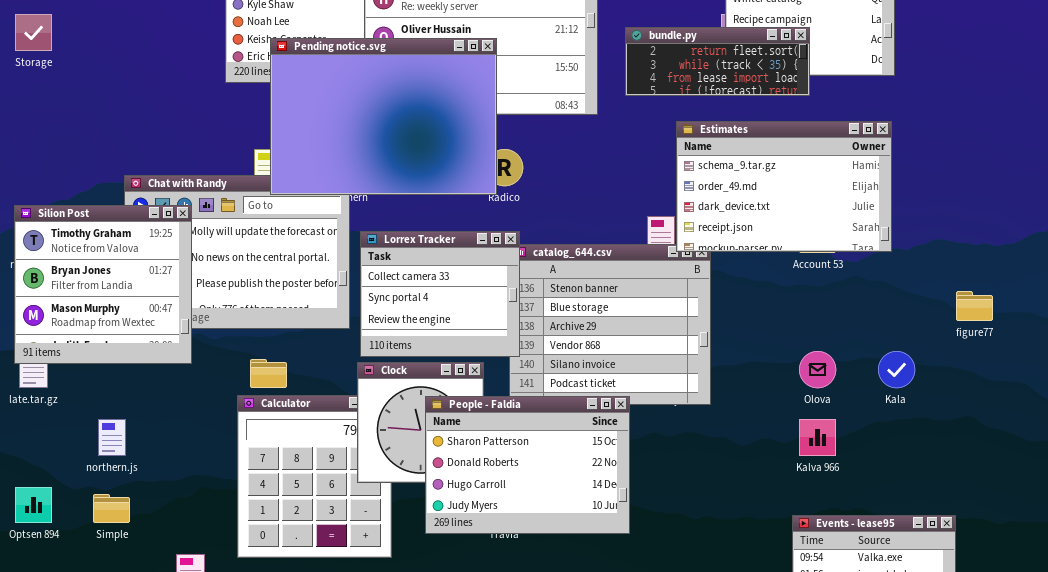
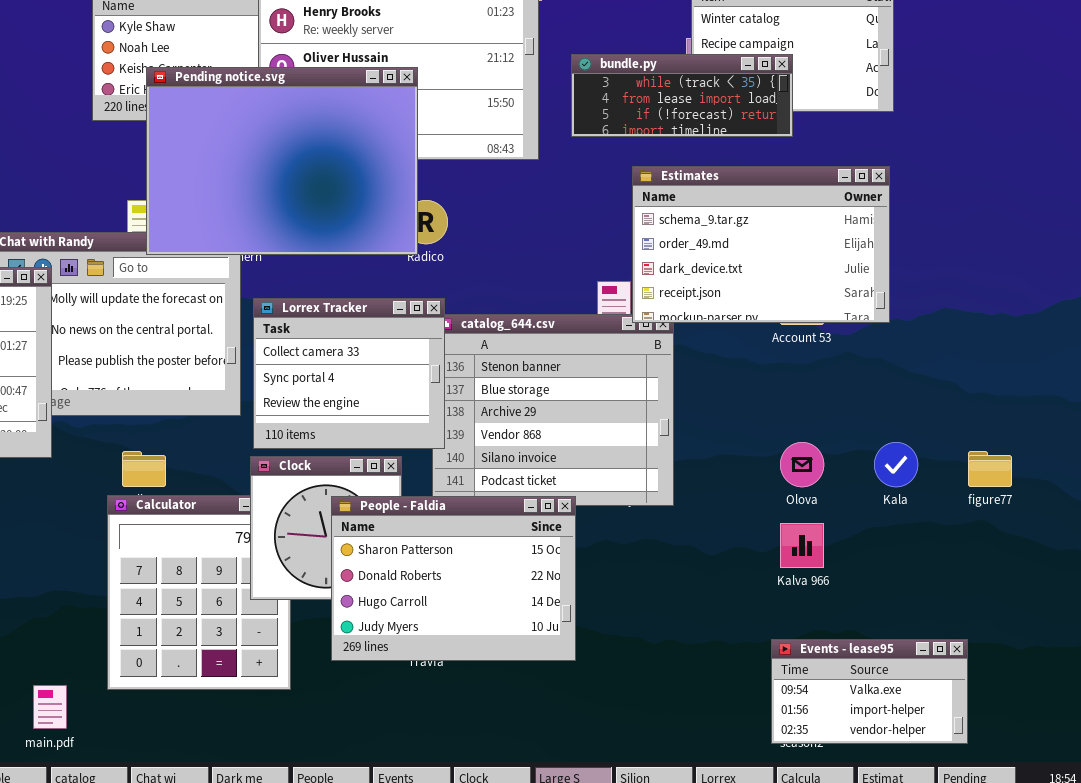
bundle.py: [625,27,810,96] -> [571,54,793,137], scrolled down 1 row
figure77: [956,291,993,321] -> [968,451,1012,487], moved

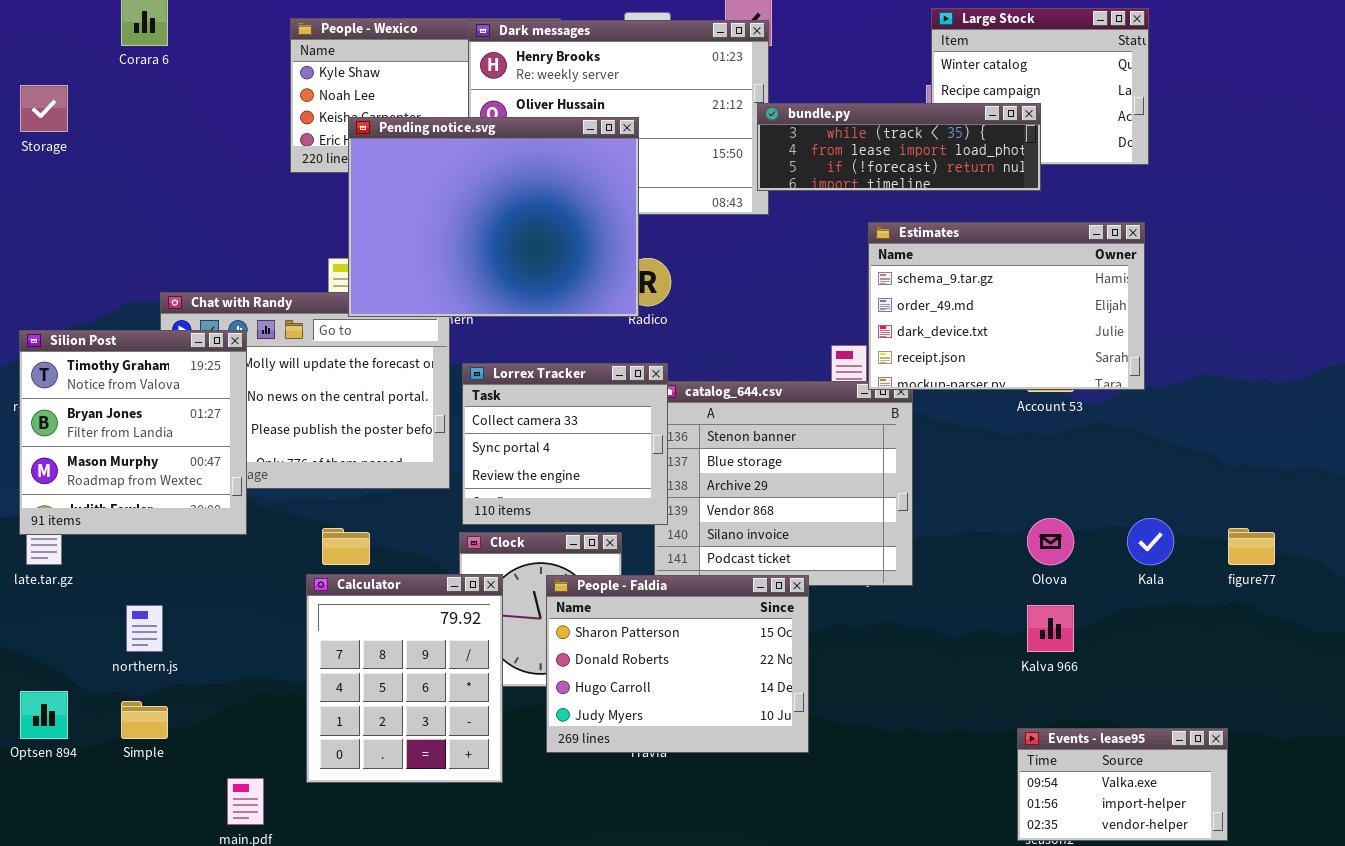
bundle.py: [571,54,793,137] -> [757,103,1041,191], resized
Calculator: [107,495,291,690] -> [306,574,503,783], raised

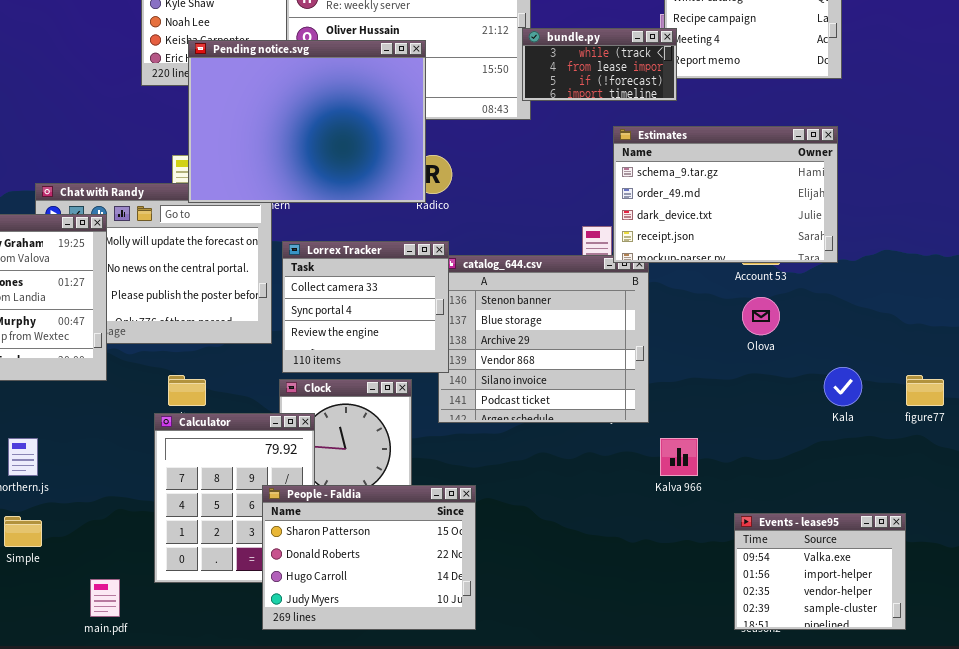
bundle.py: [757,103,1041,191] -> [522,28,677,101], resized
Olova: [1027,518,1074,565] -> [742,297,780,335], moved
People - Faldia: [546,575,809,753] -> [262,485,476,630], moved
Kalva 966: [1027,605,1074,652] -> [660,438,698,476], moved
Events - lease95: [1017,728,1228,841] -> [734,513,906,630], resized

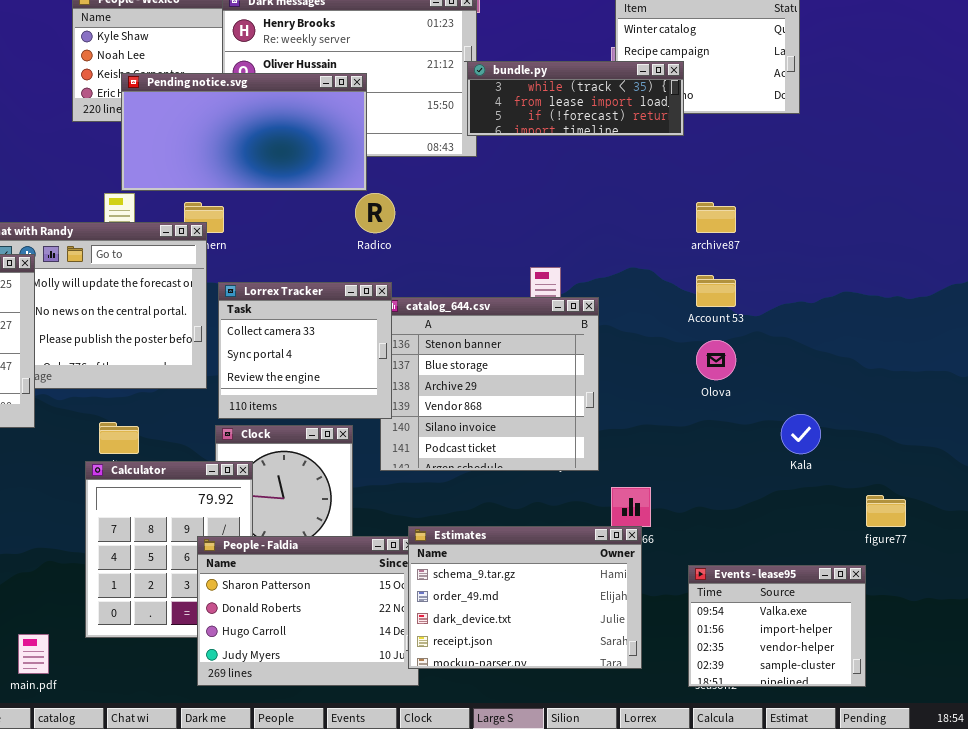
bundle.py: [522,28,677,101] -> [467,61,684,136], resized
Pending notice.svg: [188,40,426,203] -> [121,73,367,191], resized
Estimates: [613,126,838,263] -> [408,526,642,669], moved
figure77: [906,375,944,406] -> [866,495,906,527], moved

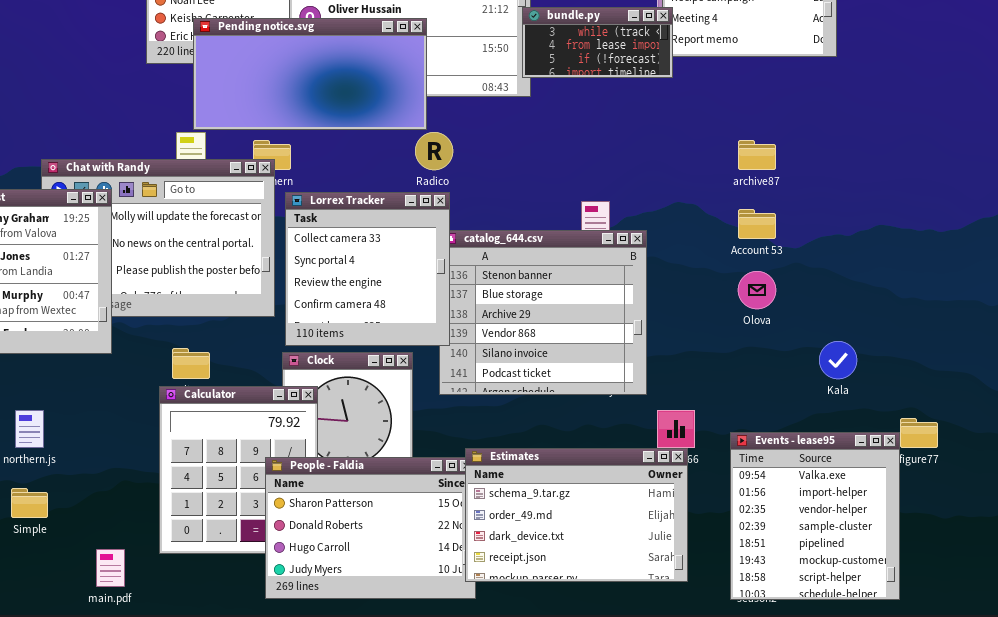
bundle.py: [467,61,684,136] -> [522,7,673,78], resized
Lorrex Tracker: [218,282,392,419] -> [285,192,450,346], resized
Events - lease95: [688,565,866,687] -> [730,432,900,600], resized

